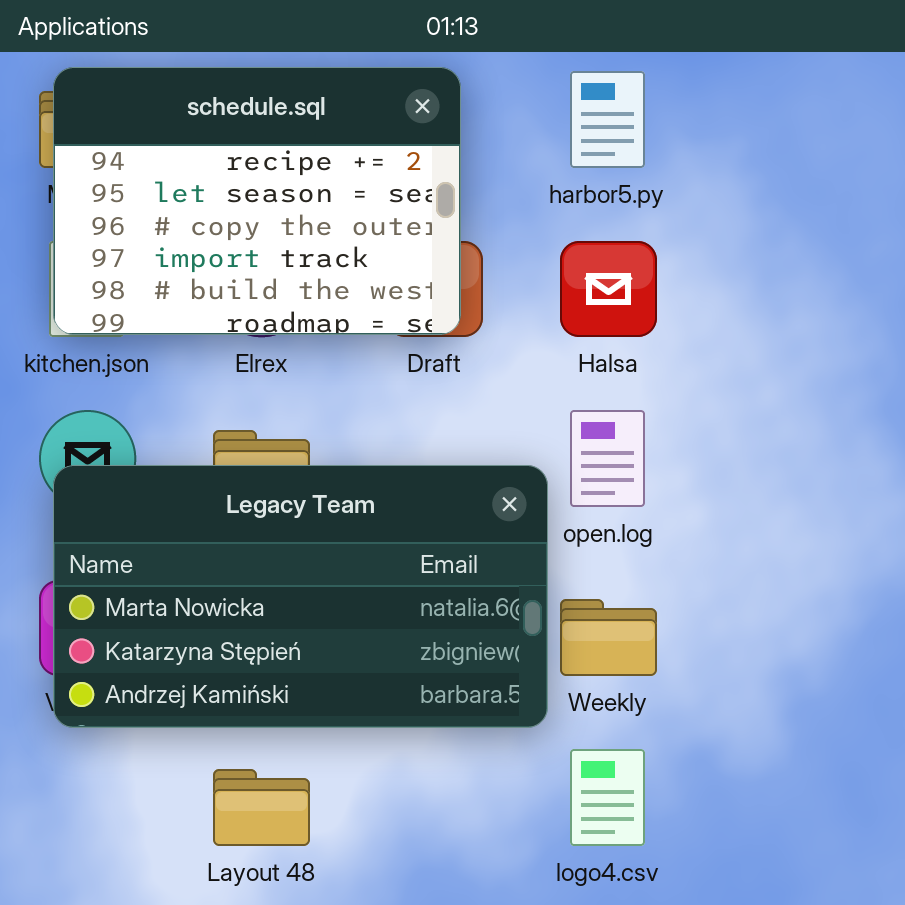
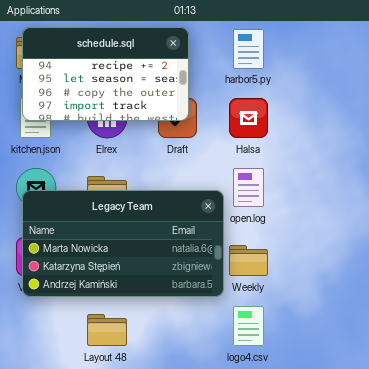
schedule.sql: [53,67,461,335] -> [22,27,189,121], resized

